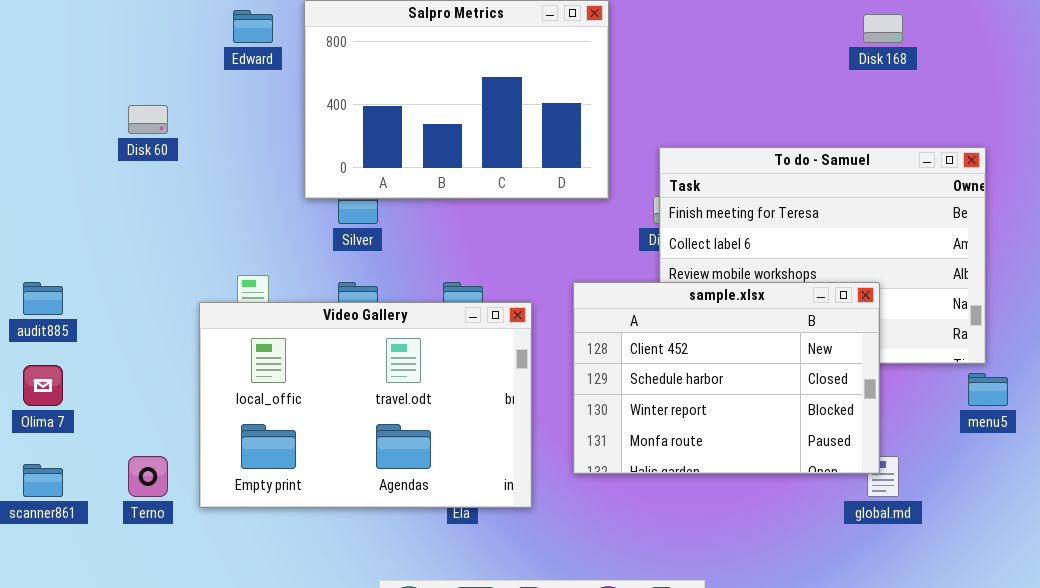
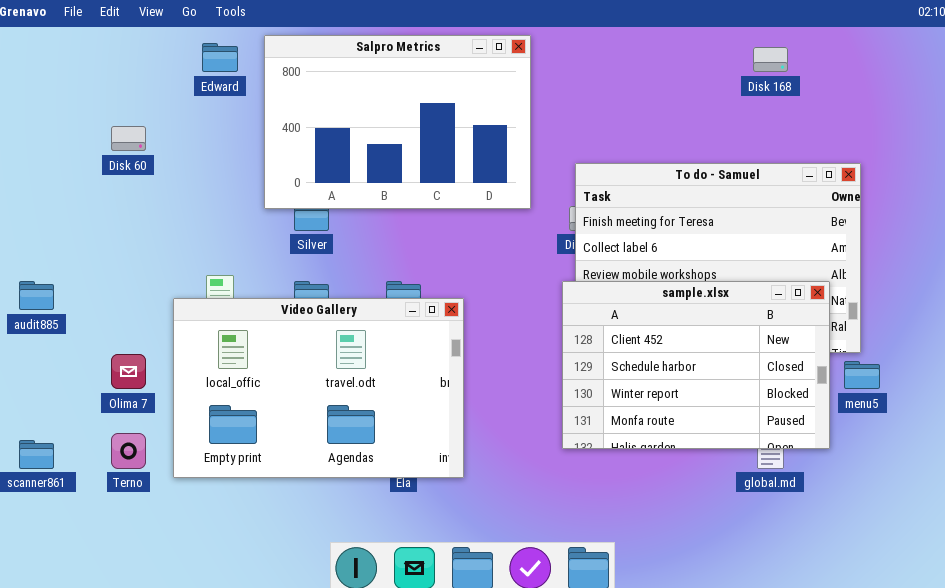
sample.xlsx: [573,282,880,474] -> [562,281,830,449], moved
Olima 7: [23,365,63,406] -> [111,354,146,389], moved

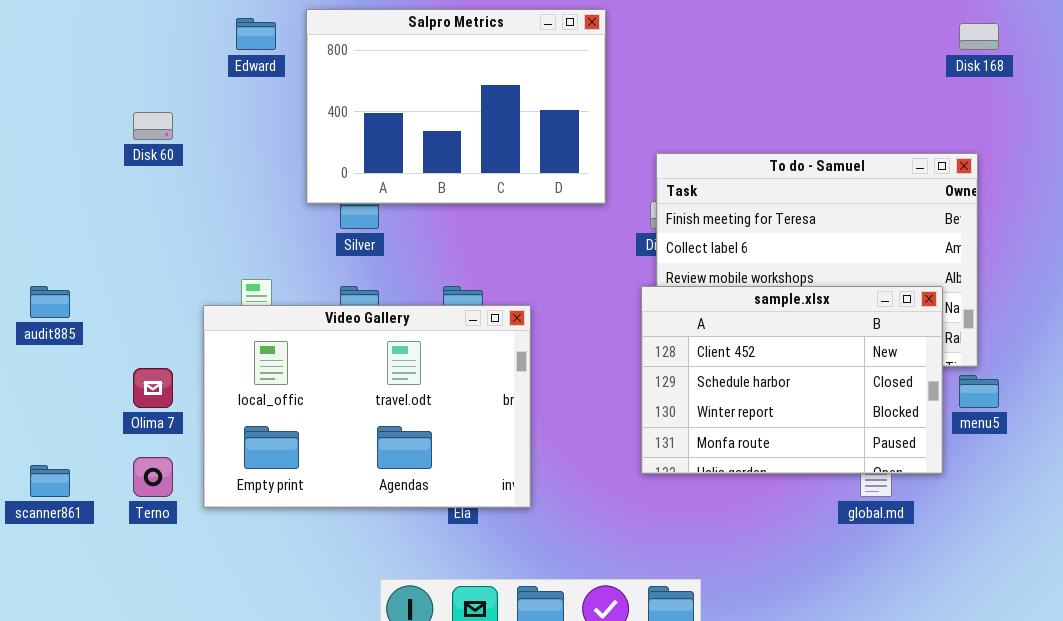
Disk 168: [753,47,788,72] -> [959,23,999,50], moved

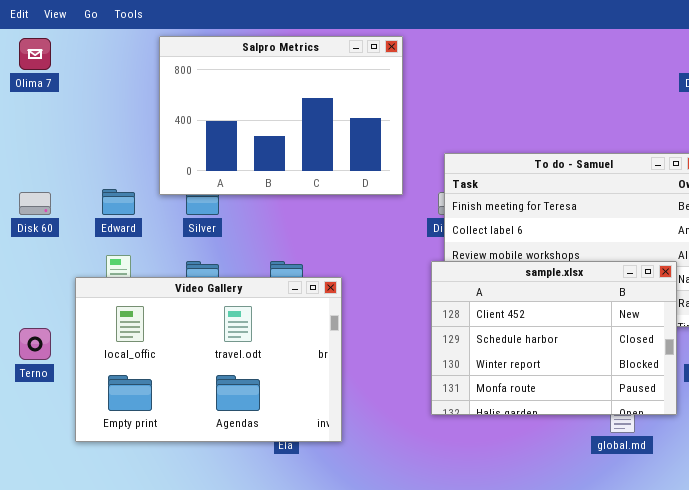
Edward: [236,18,276,50] -> [102,189,135,215], moved
Disk 60: [133,112,173,140] -> [19,192,51,215], moved
Olima 7: [133,368,173,408] -> [19,38,51,70], moved
Terno: [133,457,173,497] -> [19,328,51,360], moved

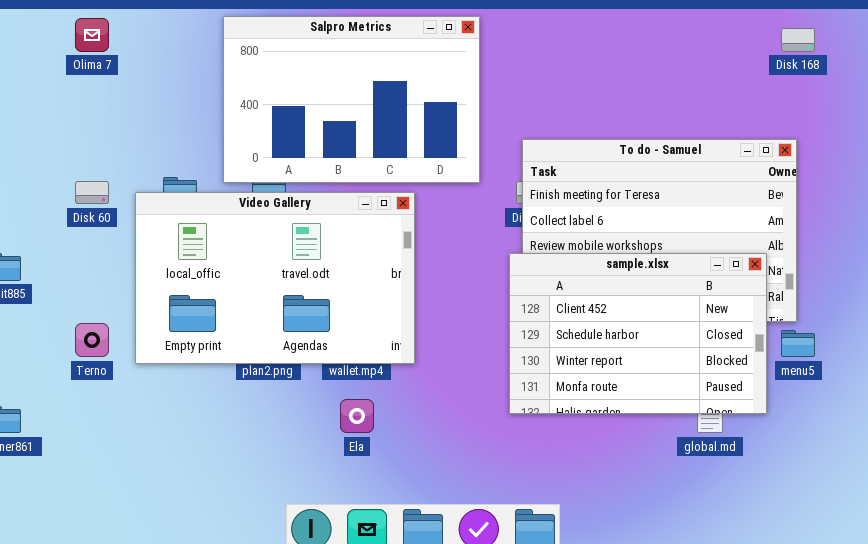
Video Gallery: [75,277,342,442] -> [135,192,415,364], moved

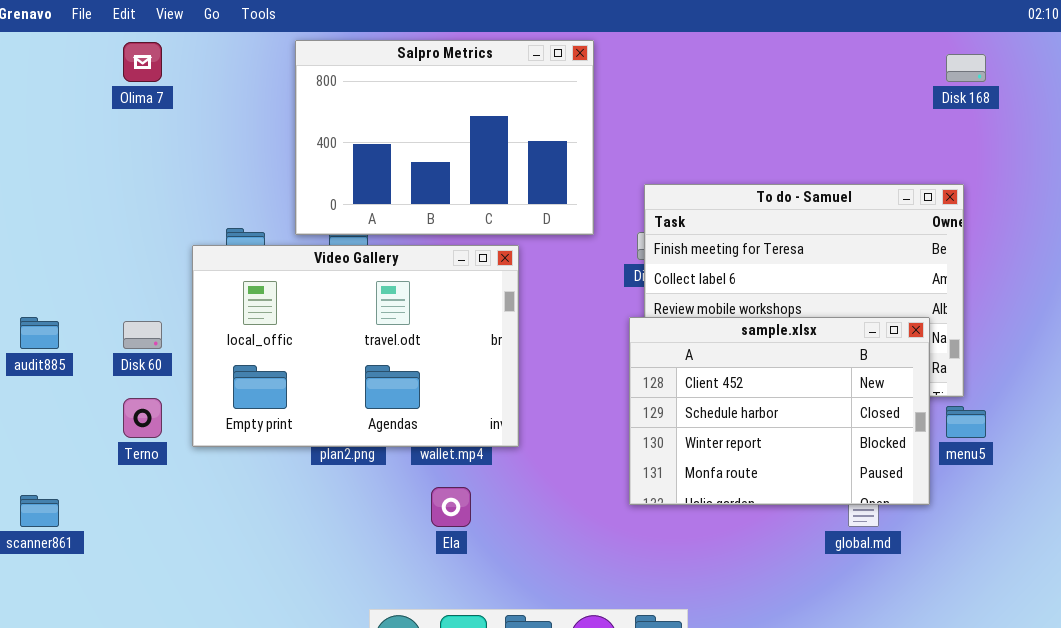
Disk 60: [75,181,109,204] -> [123,321,162,349], moved

